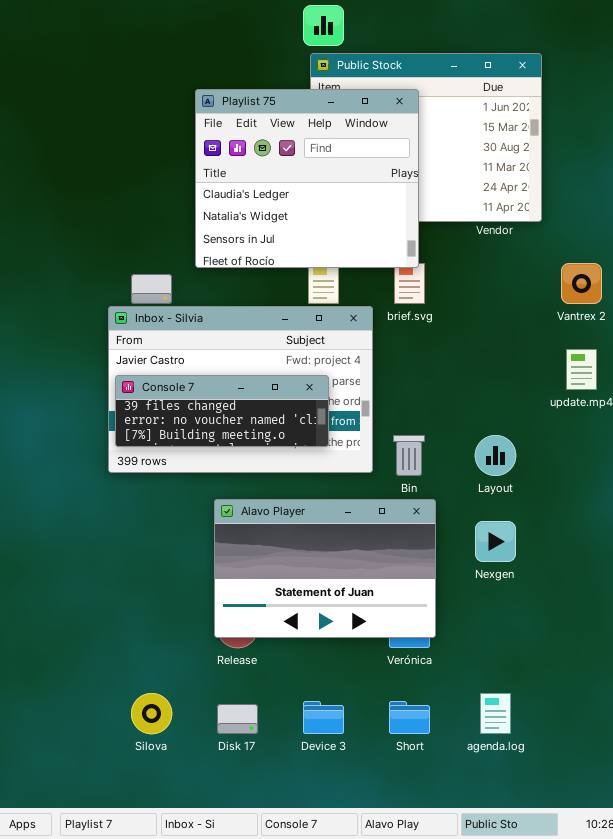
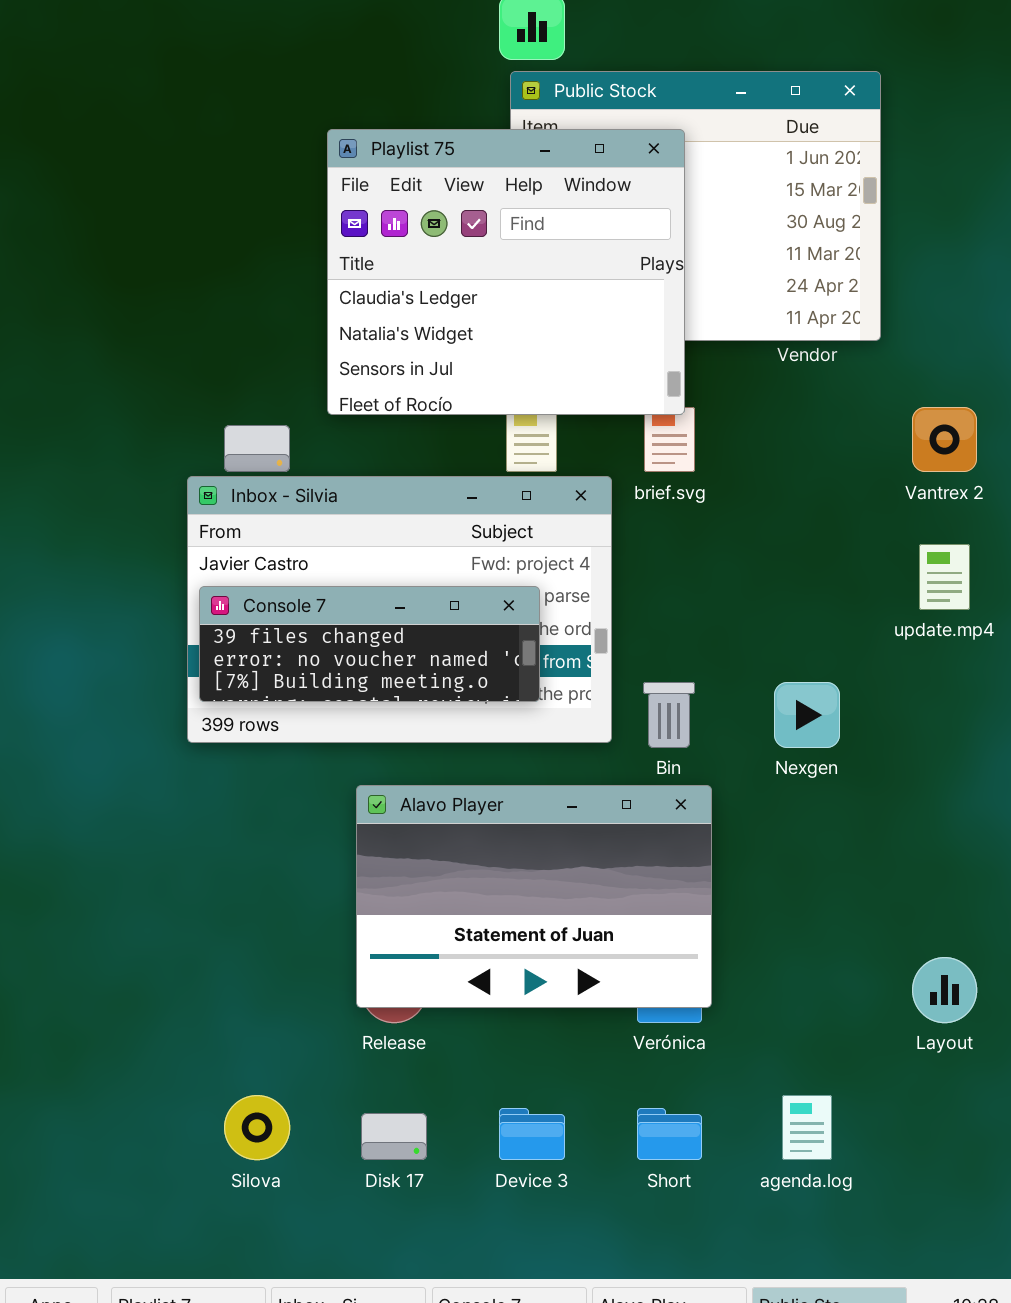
Layout: [475,435,516,476] -> [912,957,977,1023], moved
Nexgen: [475,521,516,562] -> [774,682,840,748], moved

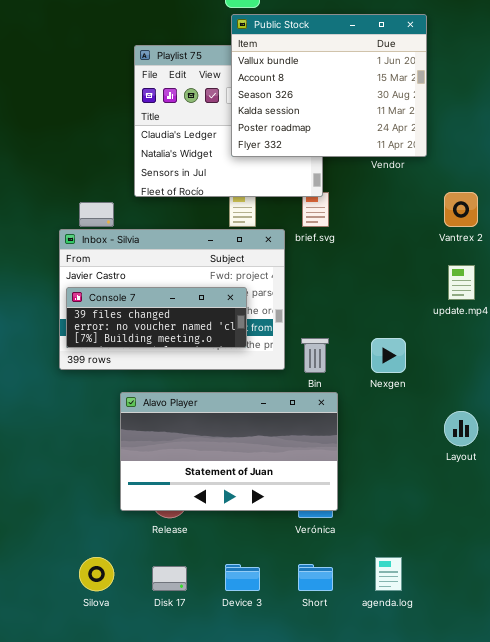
Public Stock: [510,71,881,341] -> [231,14,427,157], raised
Alavo Player: [356,785,712,1008] -> [120,392,338,511], resized
Layout: [912,957,977,1023] -> [444,411,478,446], moved

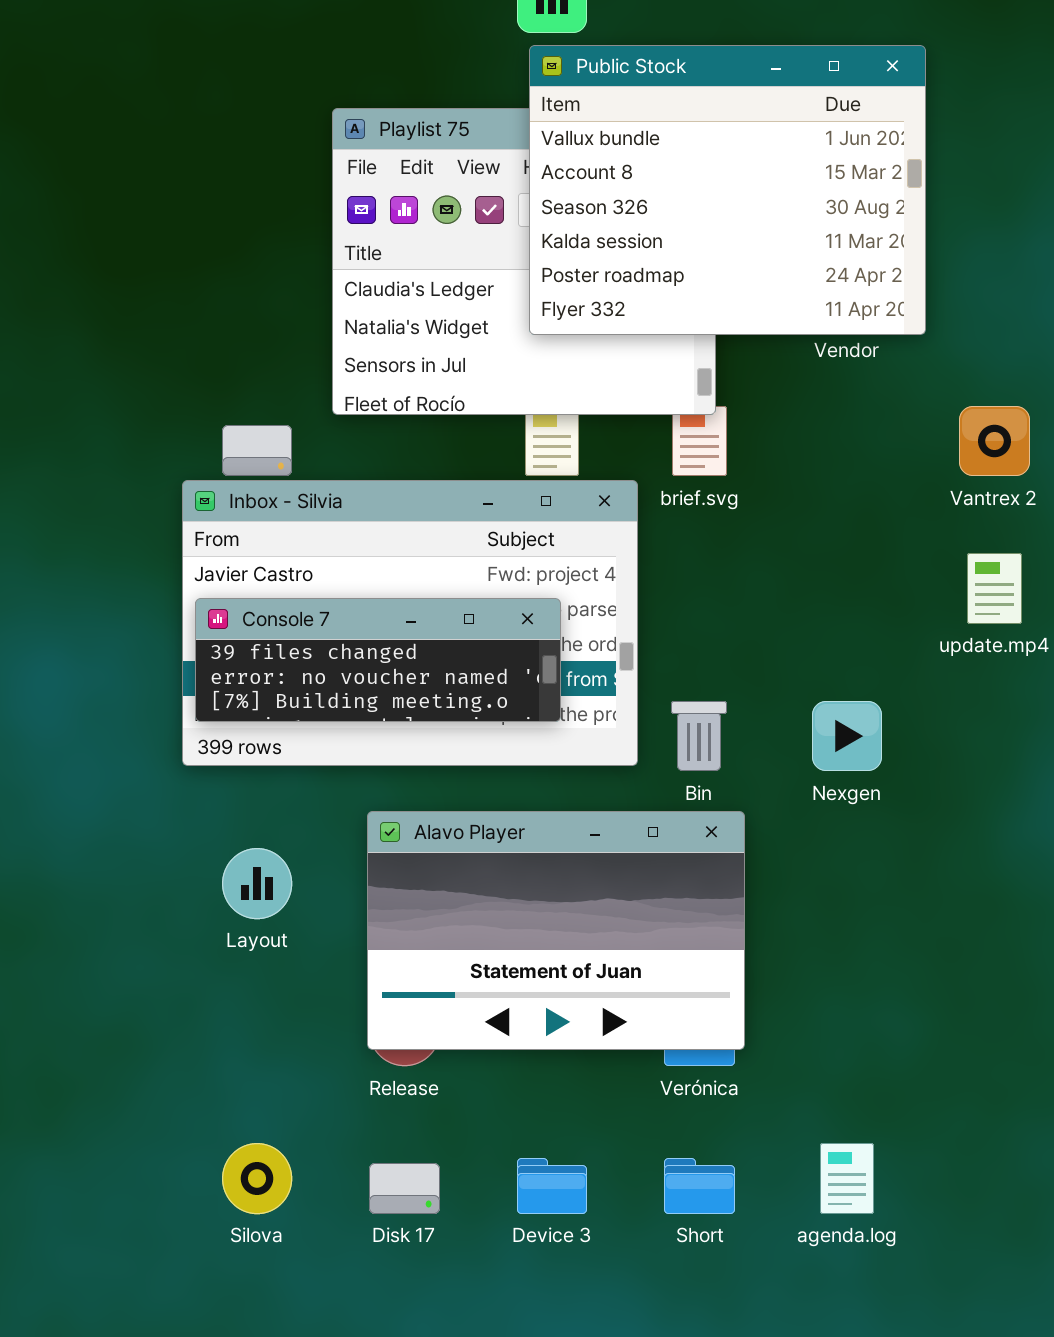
Alavo Player: [120,392,338,511] -> [367,811,745,1050], resized
Layout: [444,411,478,446] -> [222,848,292,919], moved

